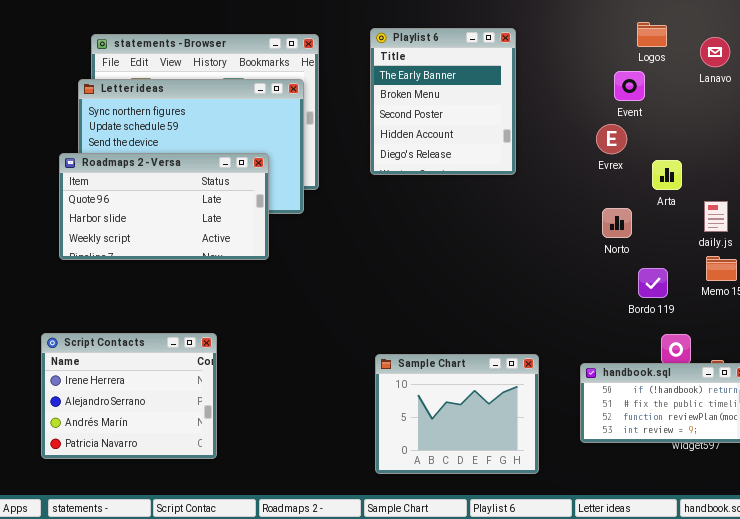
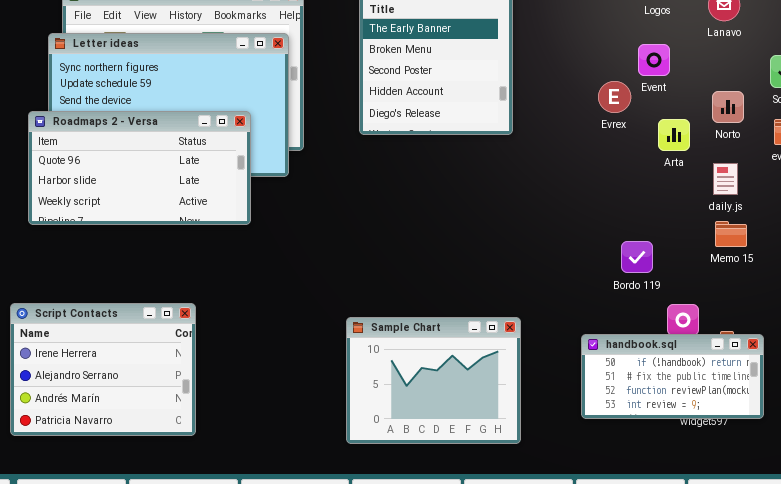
Event: [614,71,645,101] -> [638,44,670,76], moved
Norto: [602,208,632,238] -> [712,91,744,123], moved
Bordo 119: [638,268,668,298] -> [621,241,653,273], moved
Sample Chart: [375,354,539,474] -> [346,317,521,444], moved

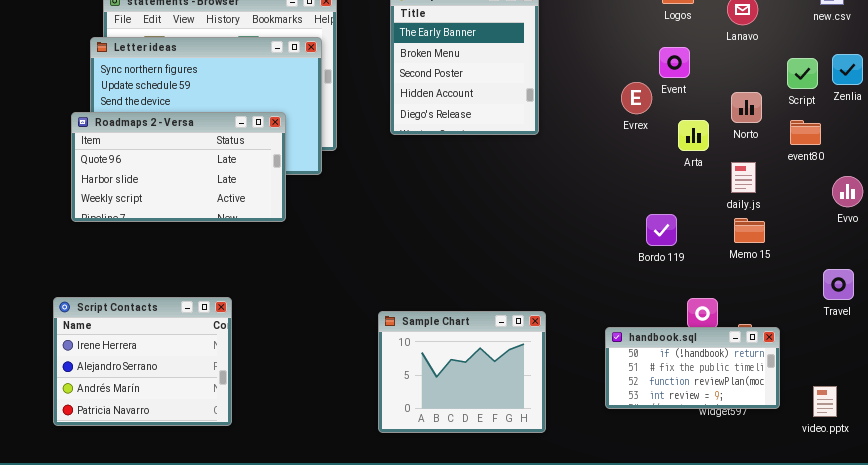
Bordo 119: [621,241,653,273] -> [646,214,677,246], moved

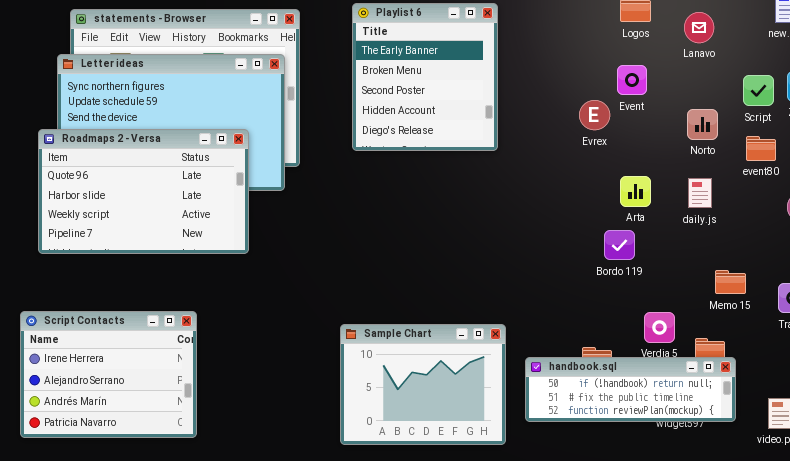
Roadmaps 2 - Versa: [71,112,286,222] -> [38,129,249,254], resized
Arta: [678,120,709,151] -> [620,176,651,207], moved
Memo 15: [734,218,765,243] -> [715,270,746,294], moved
handbook.sql: [605,327,780,409] -> [525,357,736,422], resized

